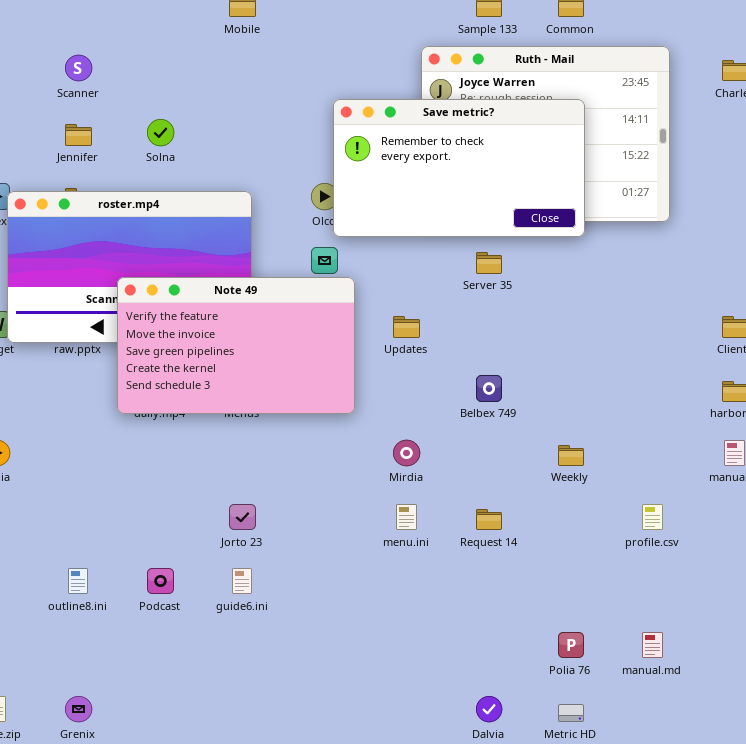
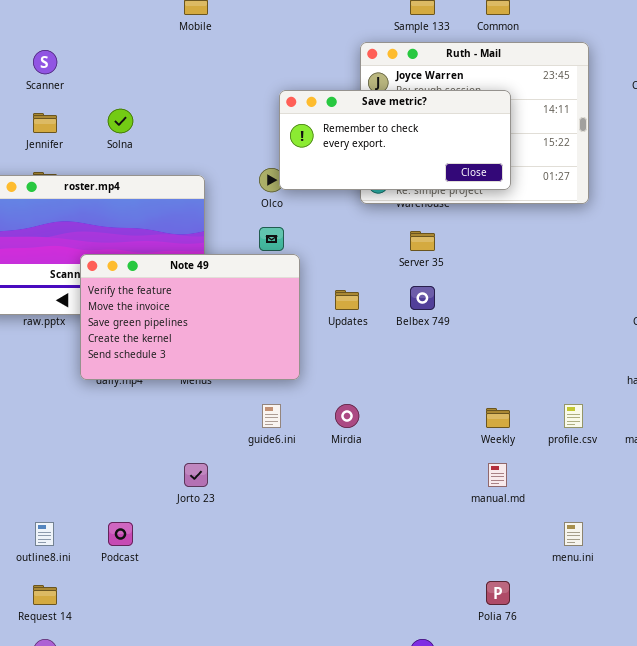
Save metric?: [333,99,585,237] -> [279,90,511,190], resized
Belbex 749: [476,375,502,402] -> [410,286,435,310], moved
menu.ini: [396,504,417,530] -> [564,522,583,546], moved
profile.csv: [642,504,663,530] -> [564,404,583,428], moved
Request 14: [476,509,502,530] -> [33,585,57,605], moved
guide6.ini: [232,568,252,594] -> [262,404,281,428], moved
manual.md: [642,632,663,658] -> [488,463,507,487], moved

